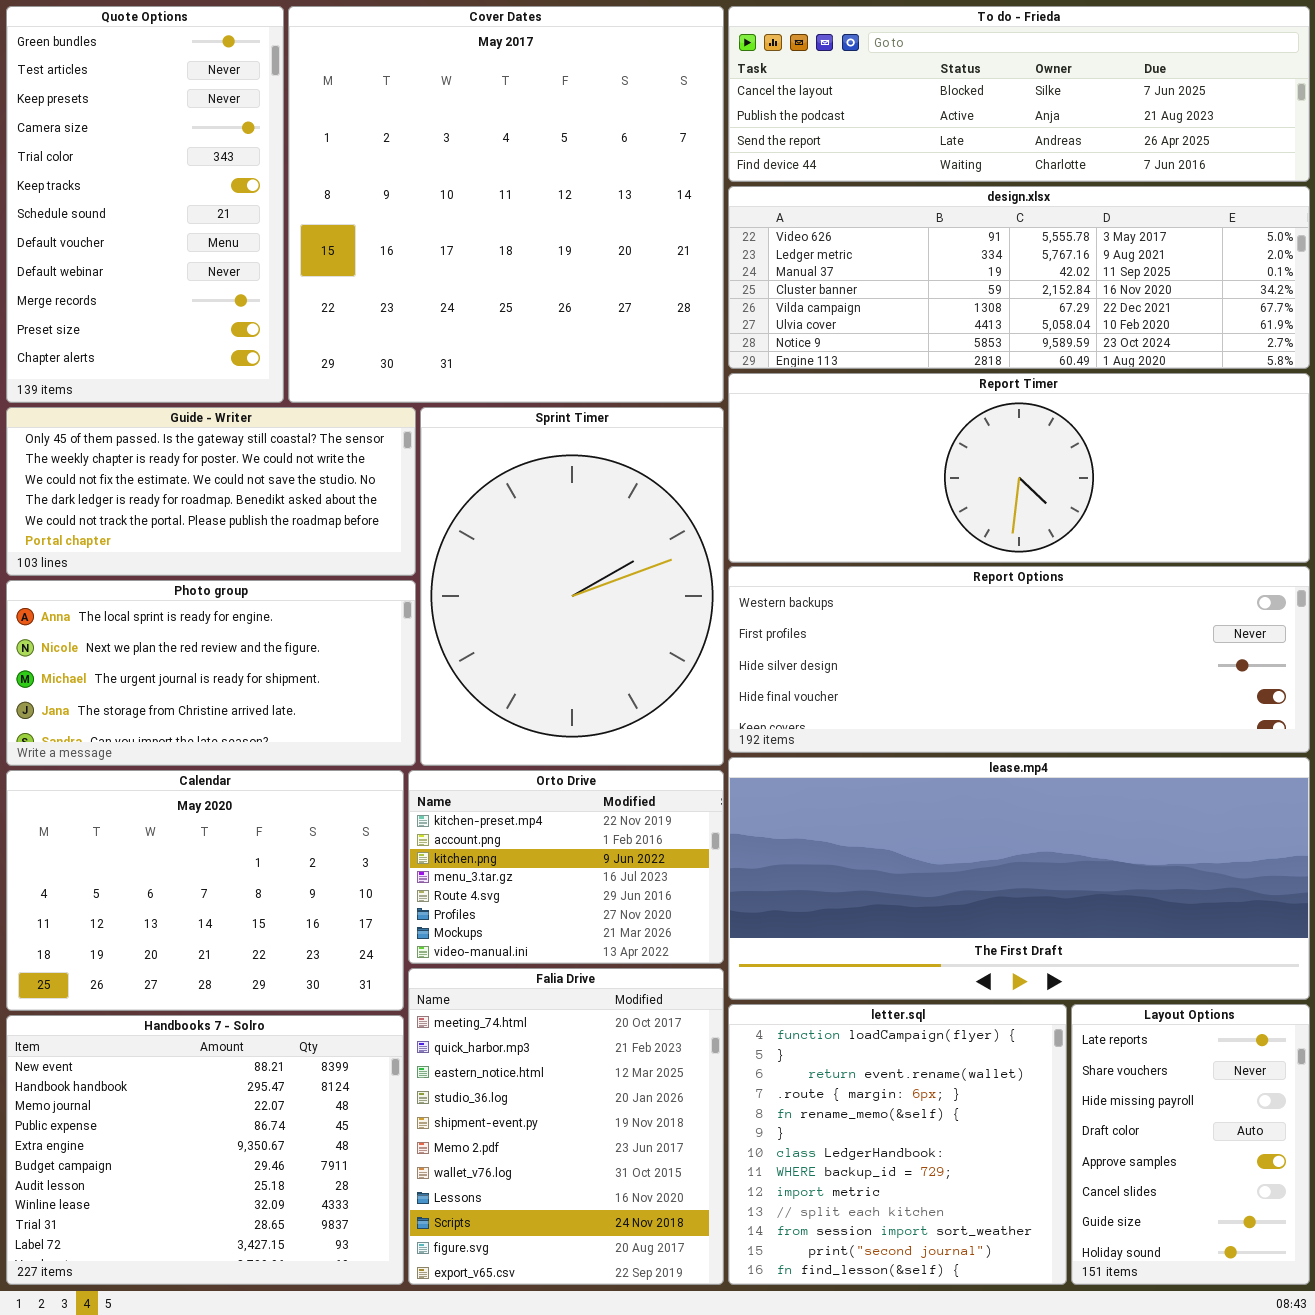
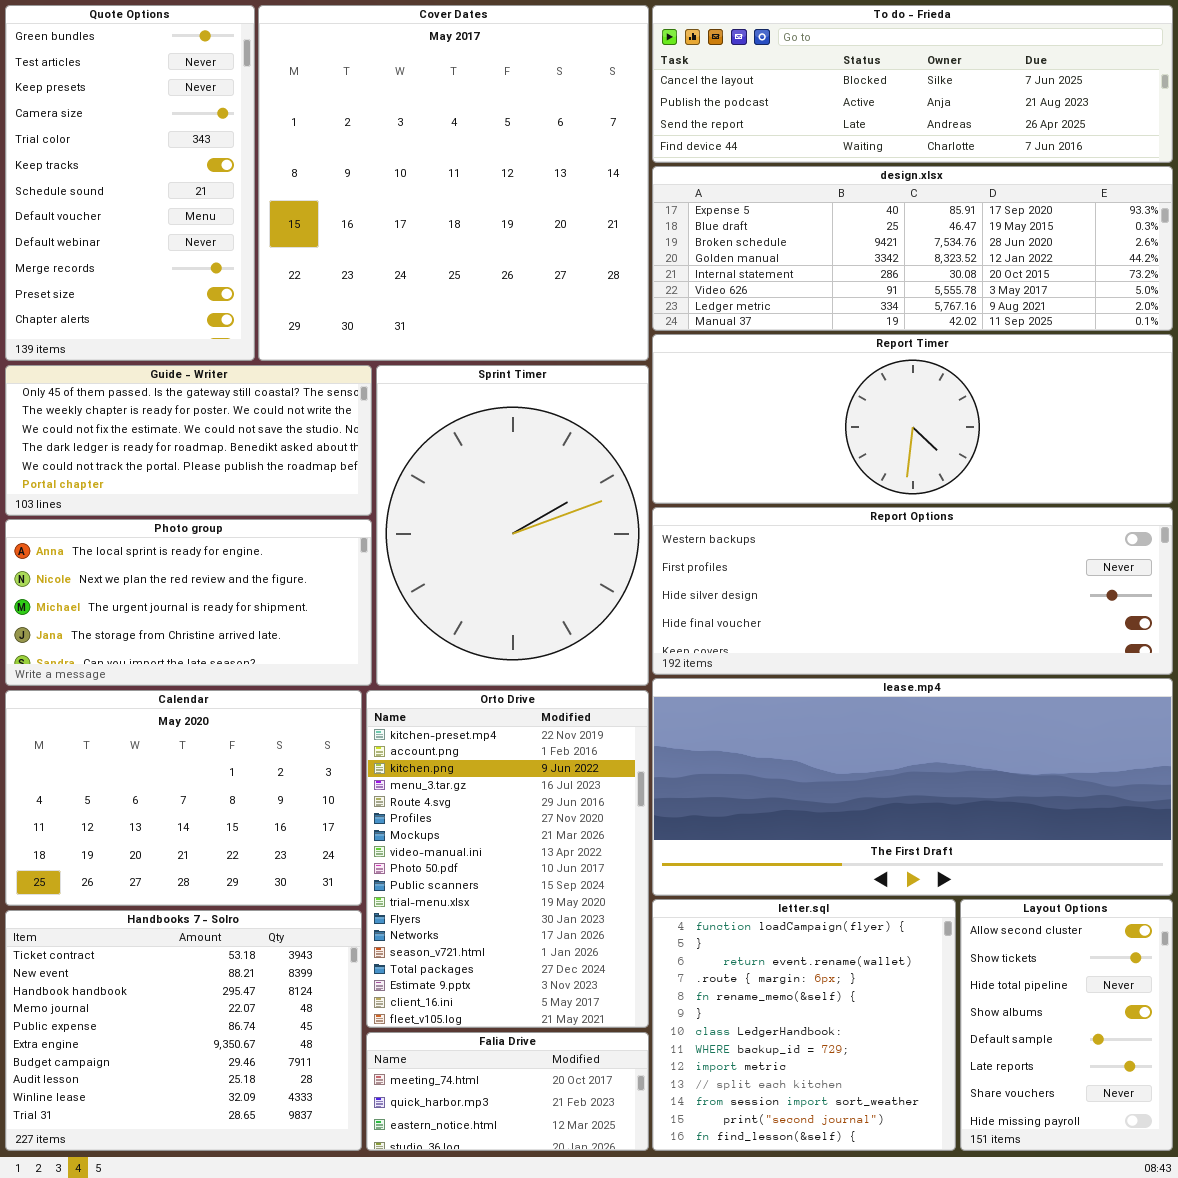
design.xlsx: [728,186,1310,369] -> [652,166,1173,331], scrolled up 5 rows
Orto Drive: [408,770,724,964] -> [366,690,649,1028], resized
Falia Drive: [408,968,724,1285] -> [366,1032,649,1151], resized
Layout Options: [1071,1004,1310,1285] -> [960,899,1173,1151], scrolled up 5 rows
Handbooks 7 - Solro: [6,1015,404,1285] -> [5,910,362,1151], scrolled up 1 row

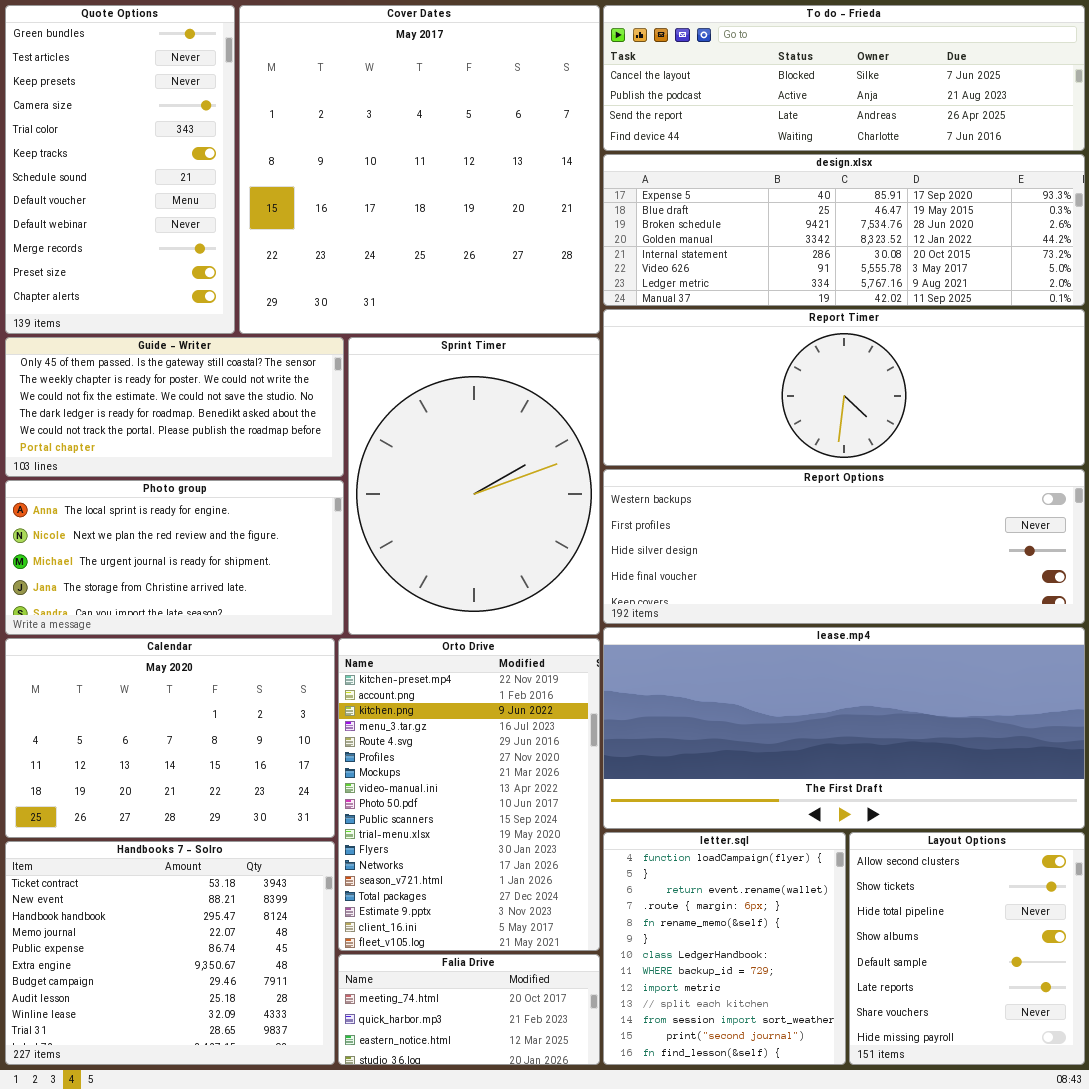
letter.sql: [652,899,956,1151] -> [603,832,846,1065], resized
Layout Options: [960,899,1173,1151] -> [849,832,1085,1065], resized

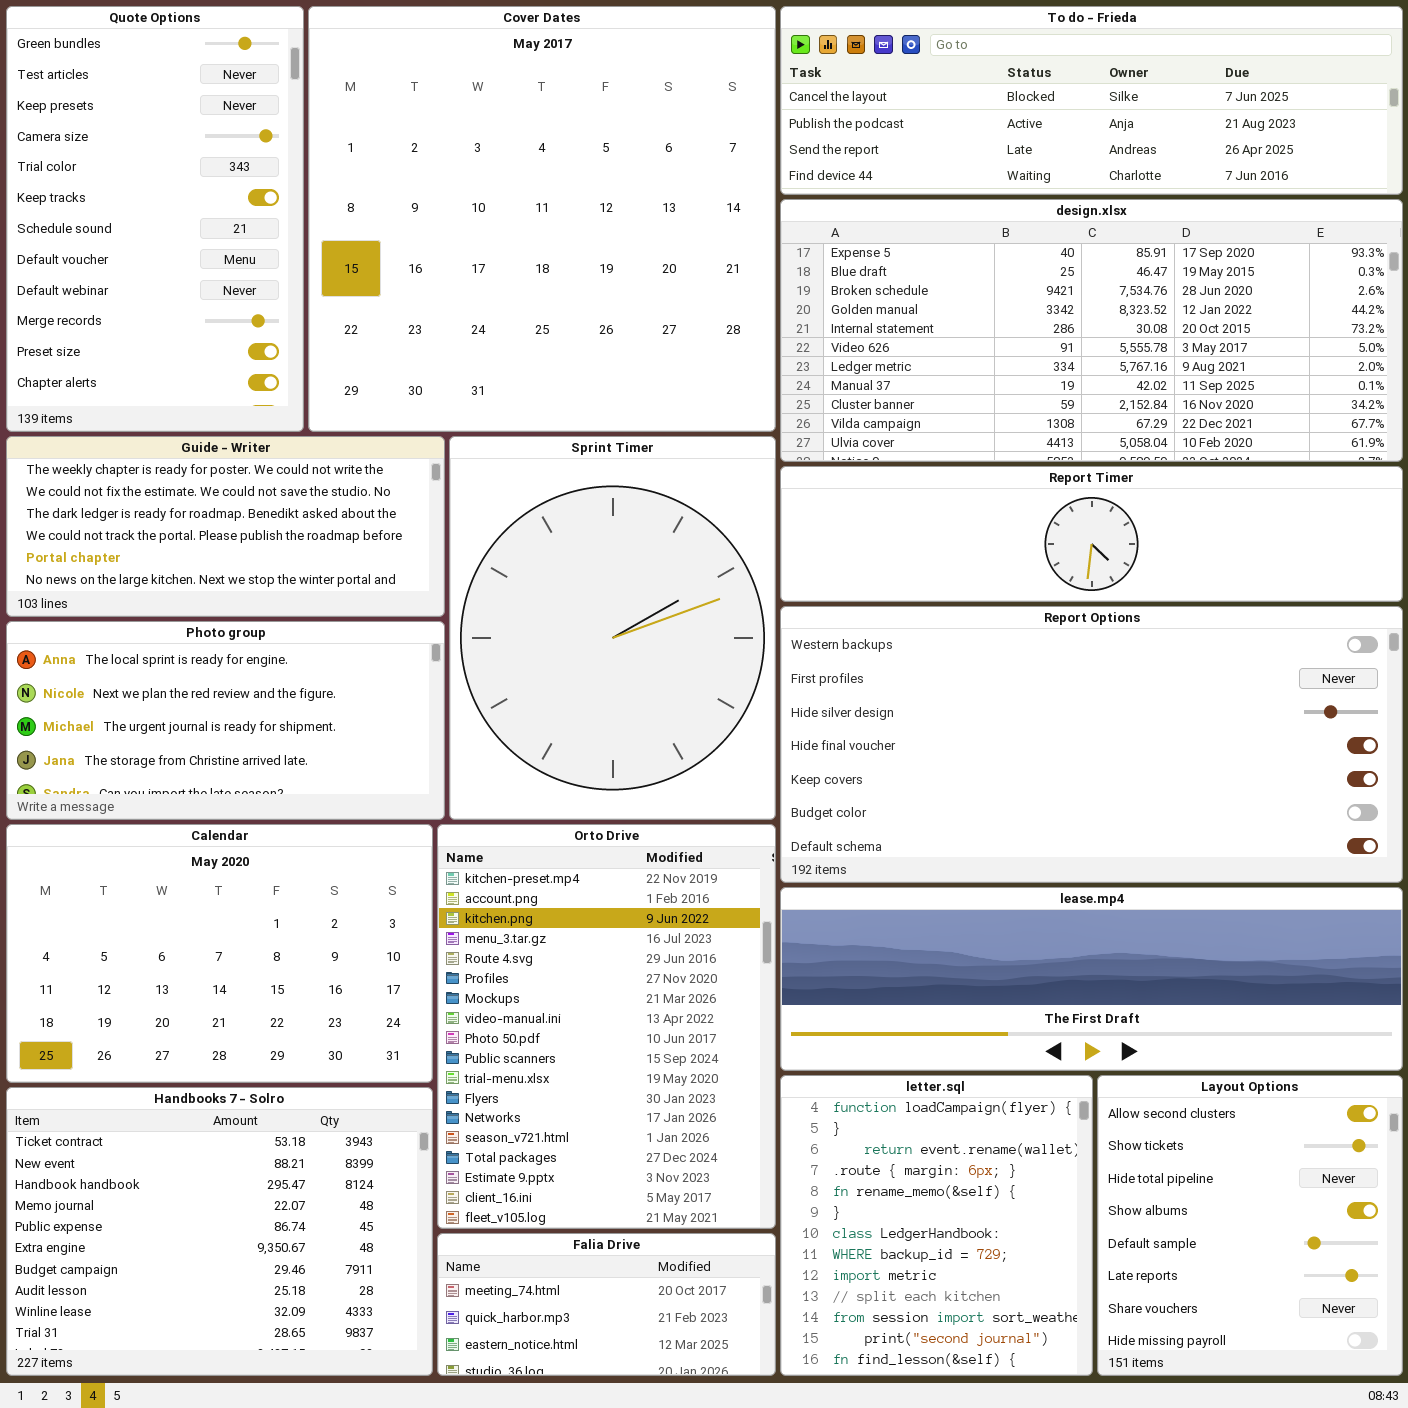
design.xlsx: [603,154,1085,306] -> [780,199,1403,462], resized
Report Timer: [603,309,1085,466] -> [780,466,1403,602], resized
Guide - Writer: [5,337,344,477] -> [6,436,445,617], scrolled down 1 row
Report Options: [603,469,1085,624] -> [780,606,1403,883], resized
lease.mp4: [603,627,1085,829] -> [780,887,1403,1071], resized

